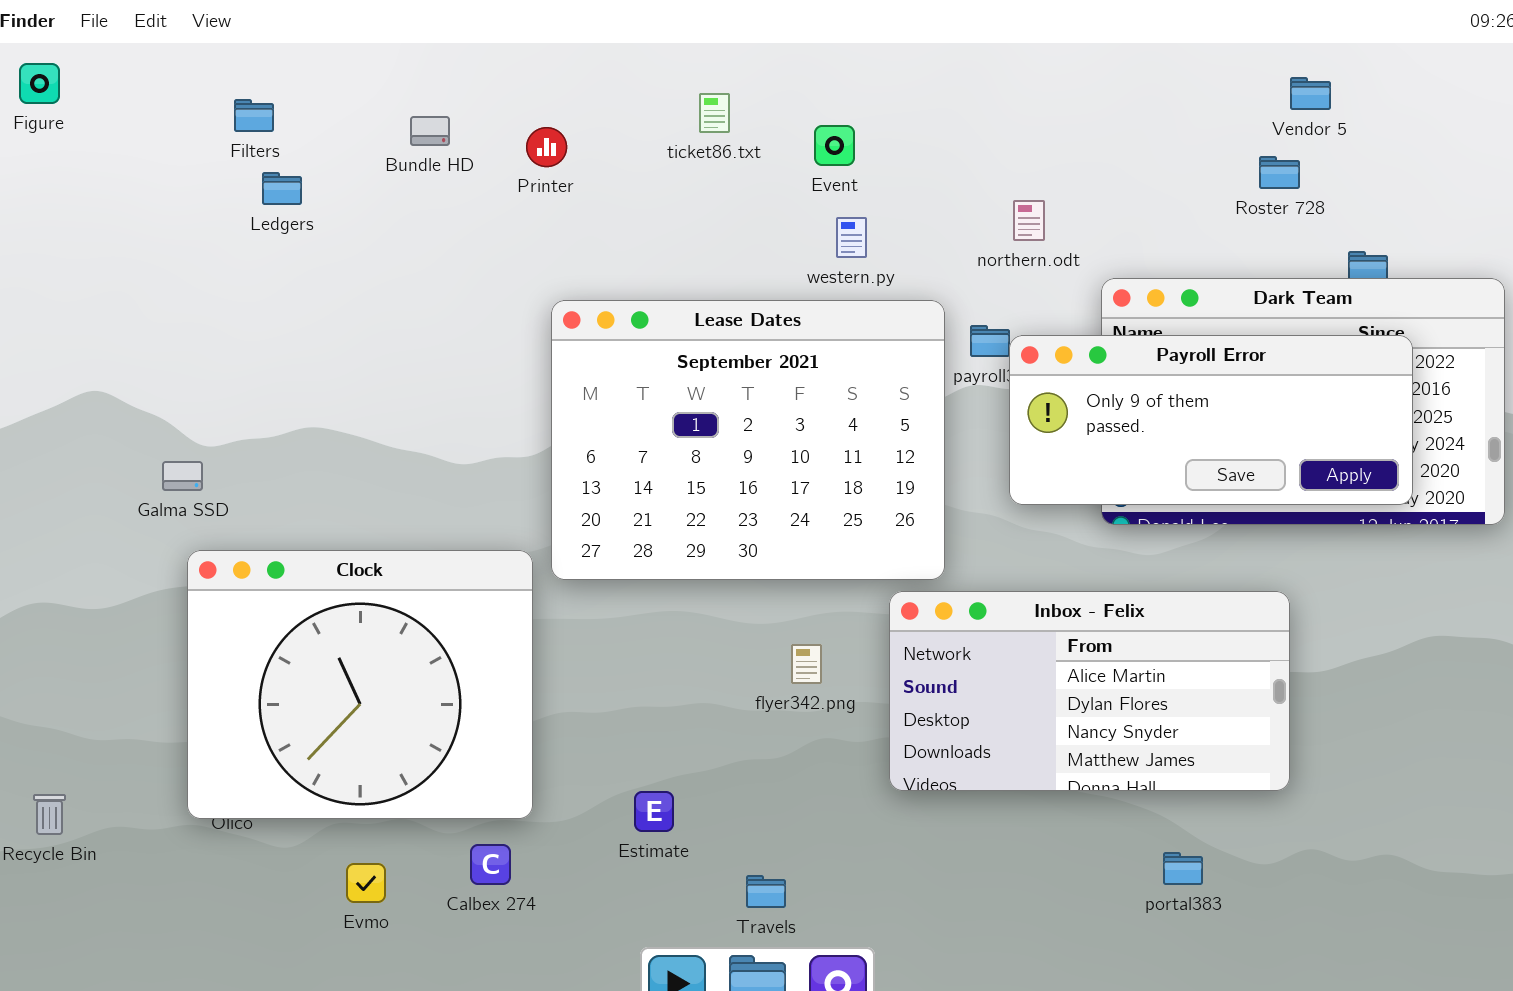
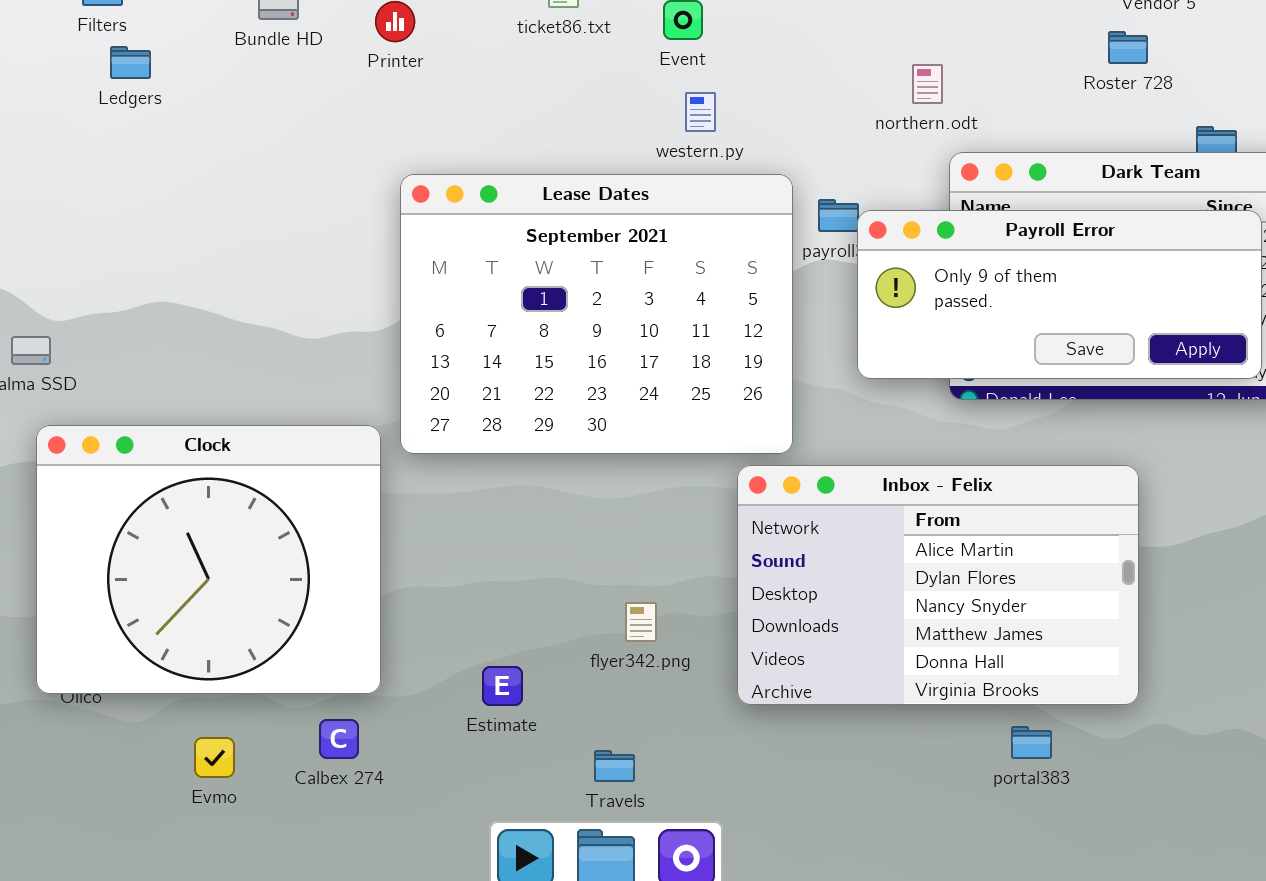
northern.odt: [1013,200,1045,241] -> [912,64,943,104], moved
Inbox - Felix: [889,591,1290,791] -> [737,465,1139,705], resized
flyer342.png: [791,644,822,684] -> [625,602,657,642], moved

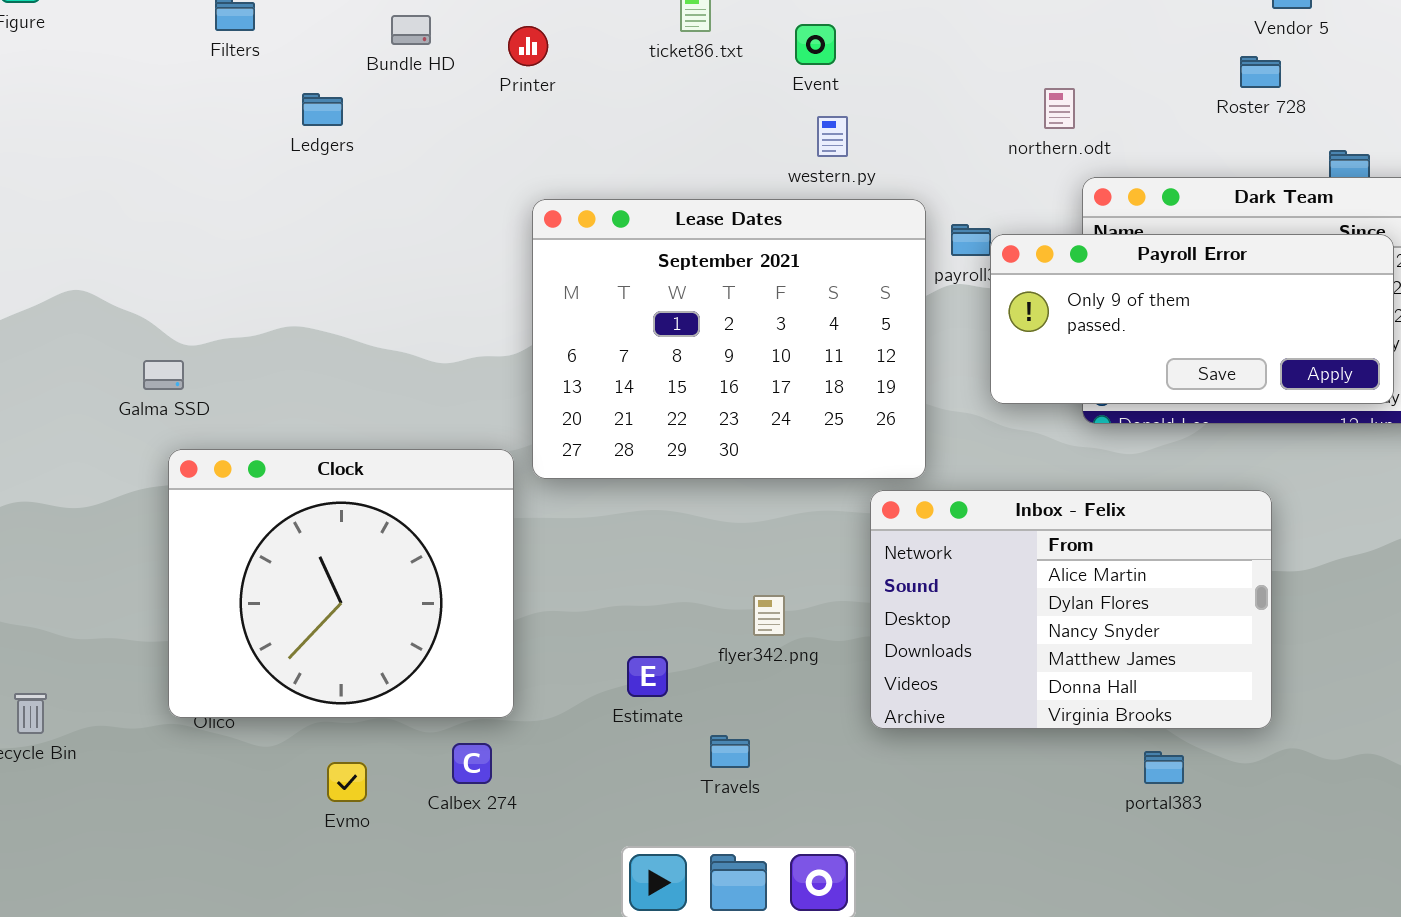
Ledgers: [110,46,151,79] -> [302,93,343,126], moved
flyer342.png: [625,602,657,642] -> [753,595,785,636], moved
Estimate: [482,666,523,706] -> [627,656,668,697], moved
Travels: [594,750,635,782] -> [710,735,750,768], moved

